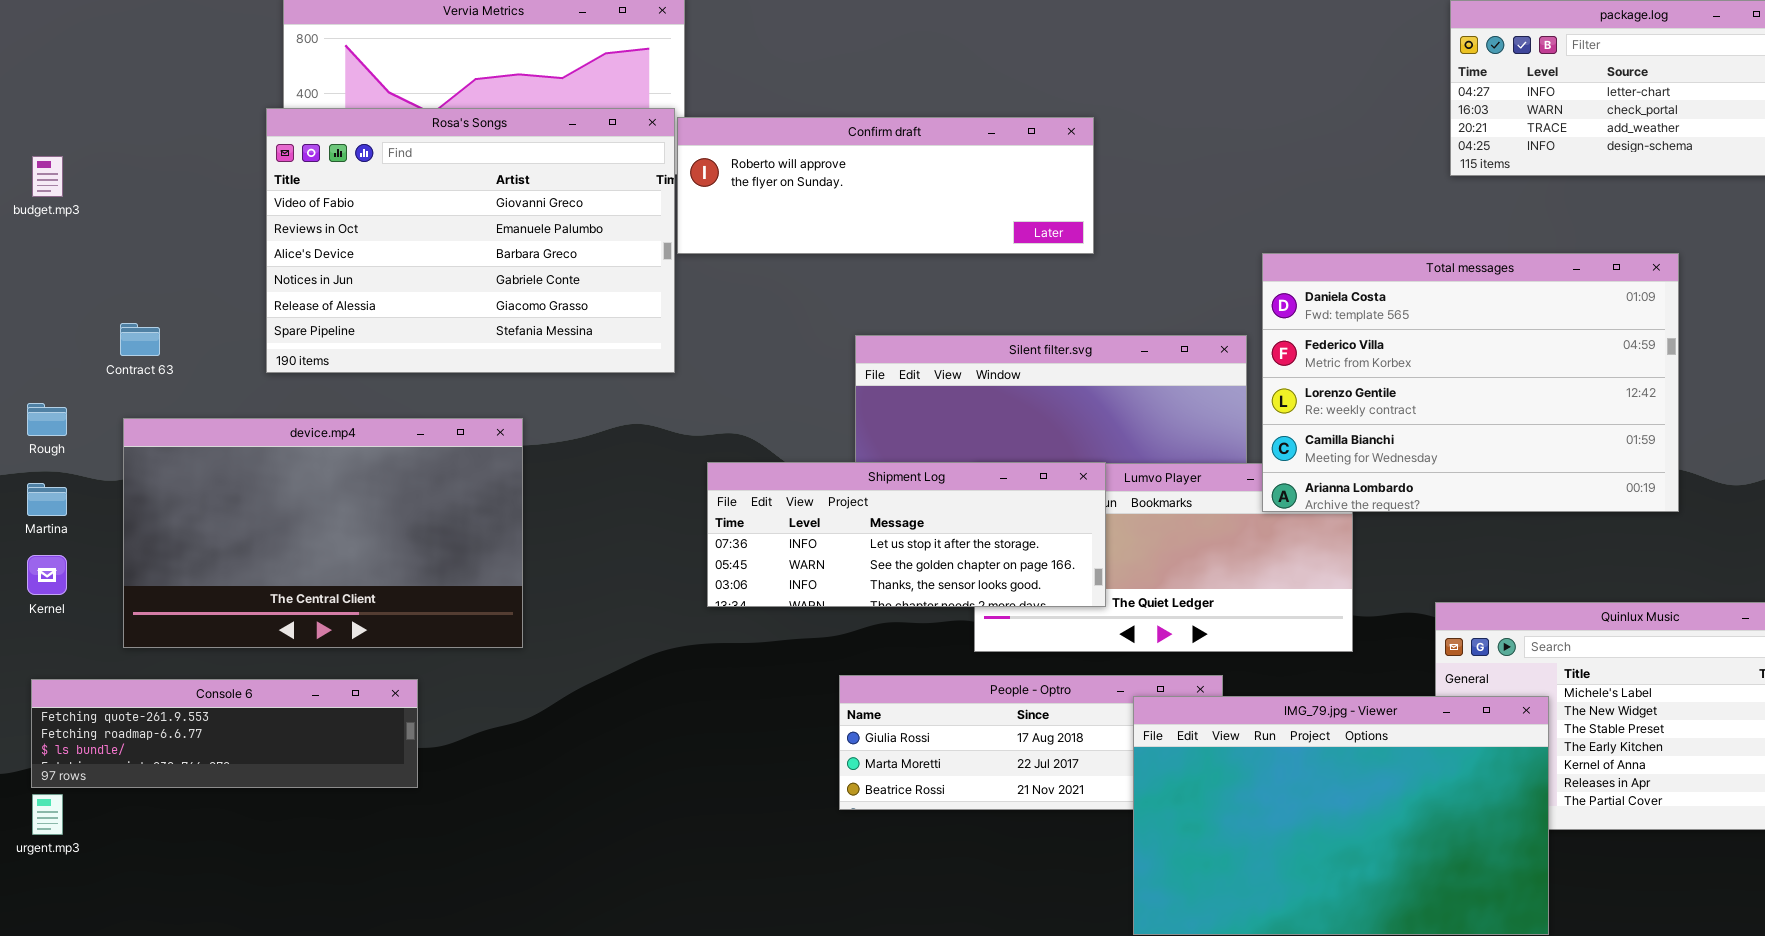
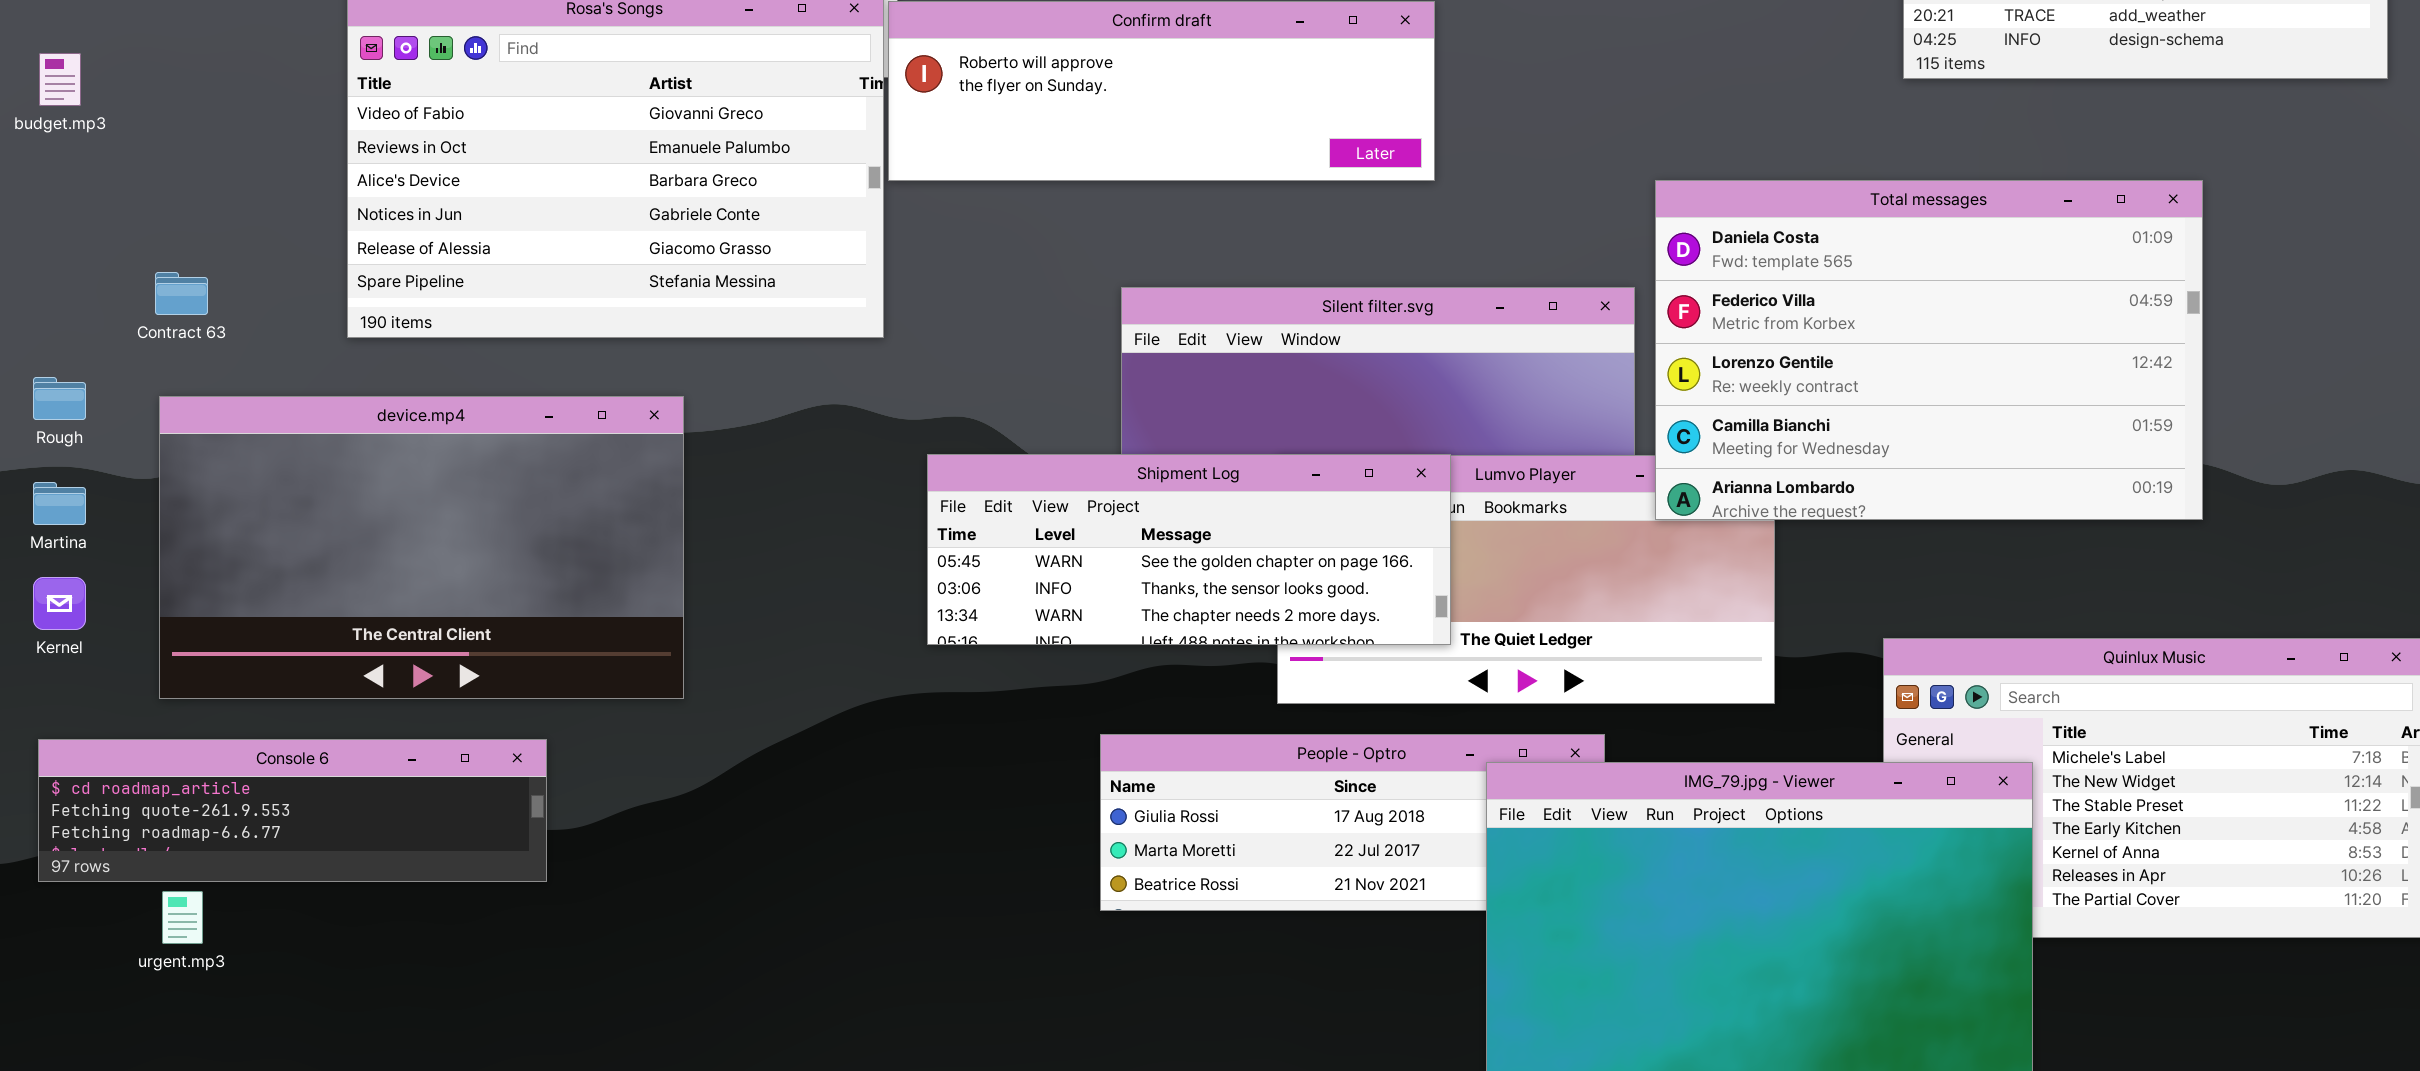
Shipment Log: [707,462,1106,607] -> [927,454,1451,645], scrolled down 1 row
Console 6: [31,679,418,788] -> [38,739,547,882], scrolled up 1 row
urgent.mp3: [32,794,63,835] -> [162,891,203,944], moved

